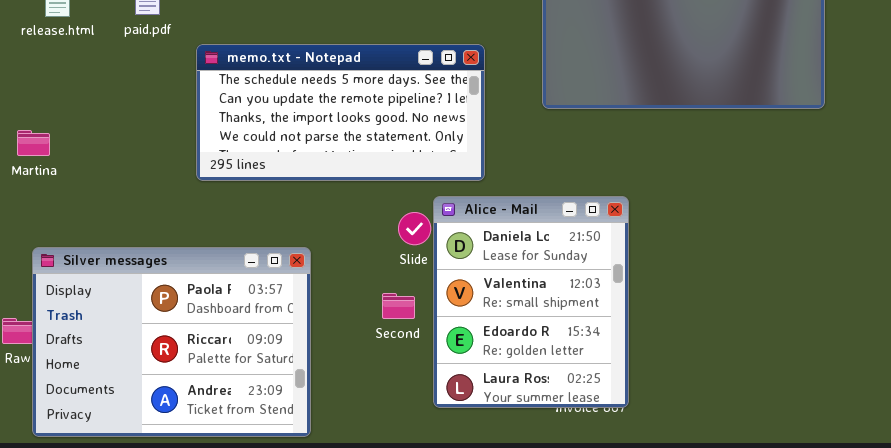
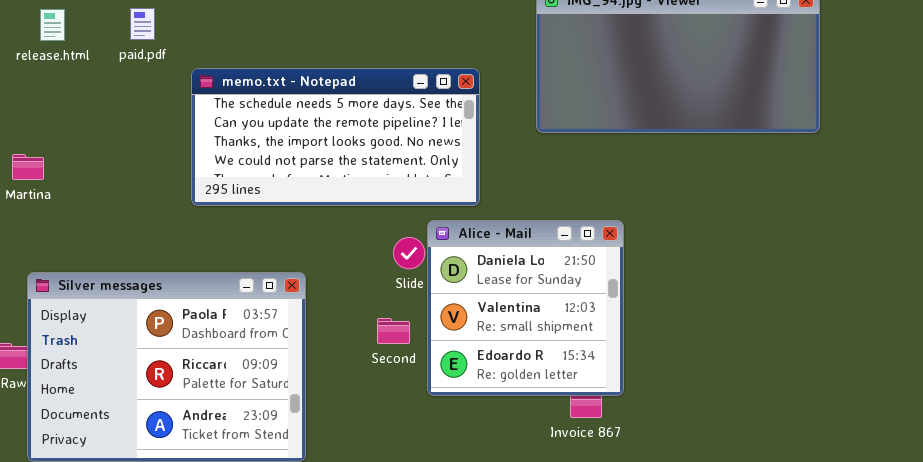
Alice - Mail: [433,196,629,408] -> [427,220,624,396], resized

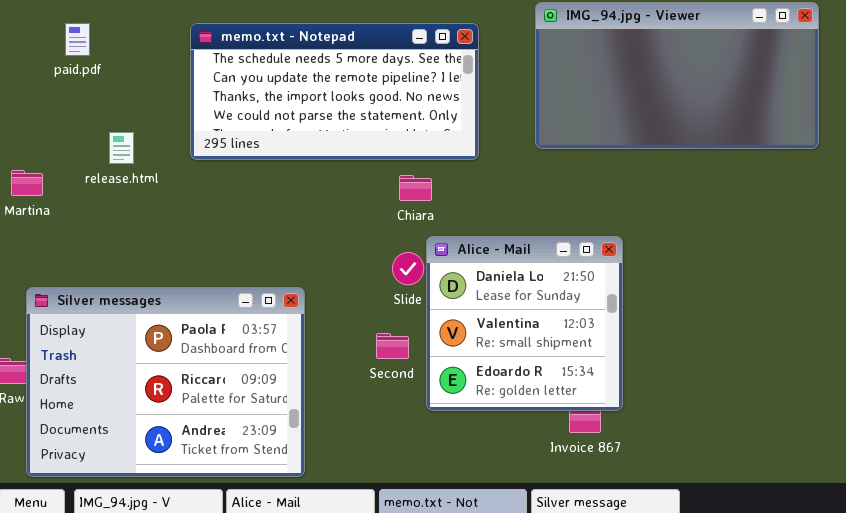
paid.pdf: [130,8,155,40] -> [65,23,90,56], moved
release.html: [40,9,65,41] -> [109,132,134,164], moved
memo.txt - Notepad: [191,68,480,206] -> [190,23,479,160], moved

